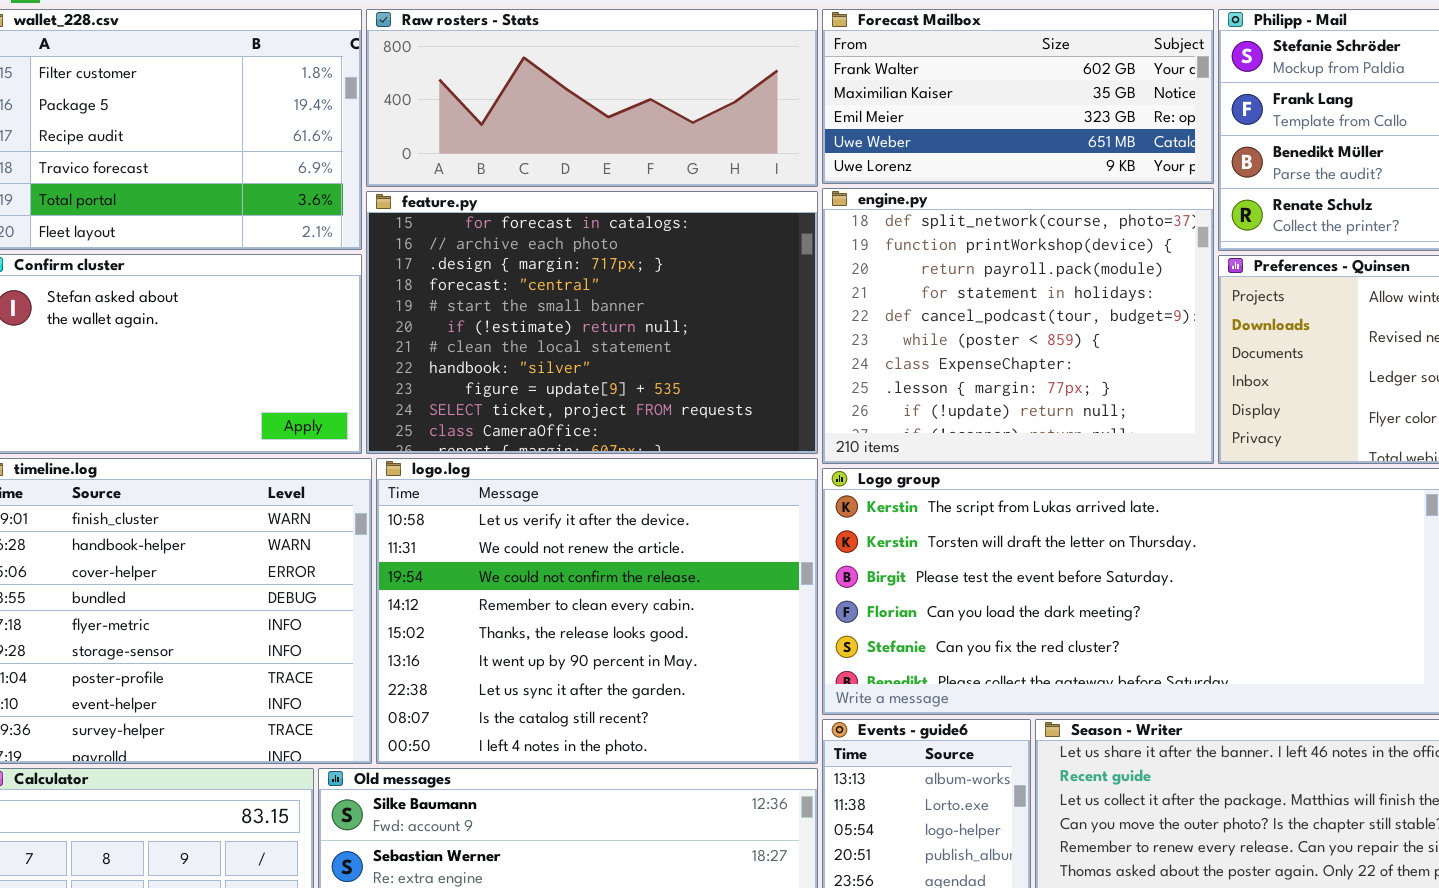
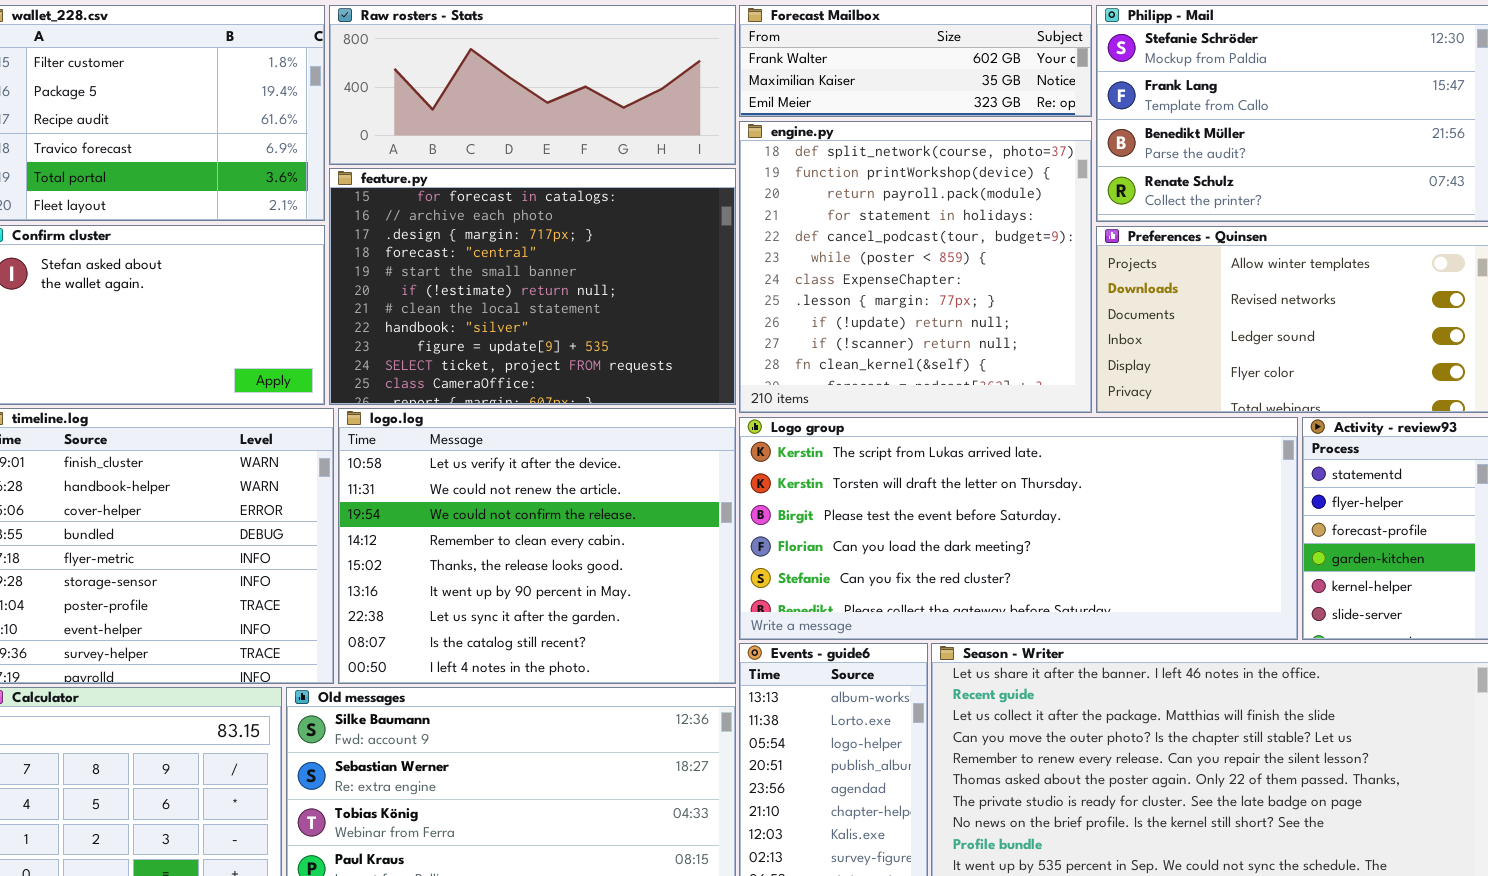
Forecast Mailbox: [822,9,1214,184] -> [739,5,1092,117], resized
engine.py: [822,188,1214,464] -> [739,121,1092,413], resized

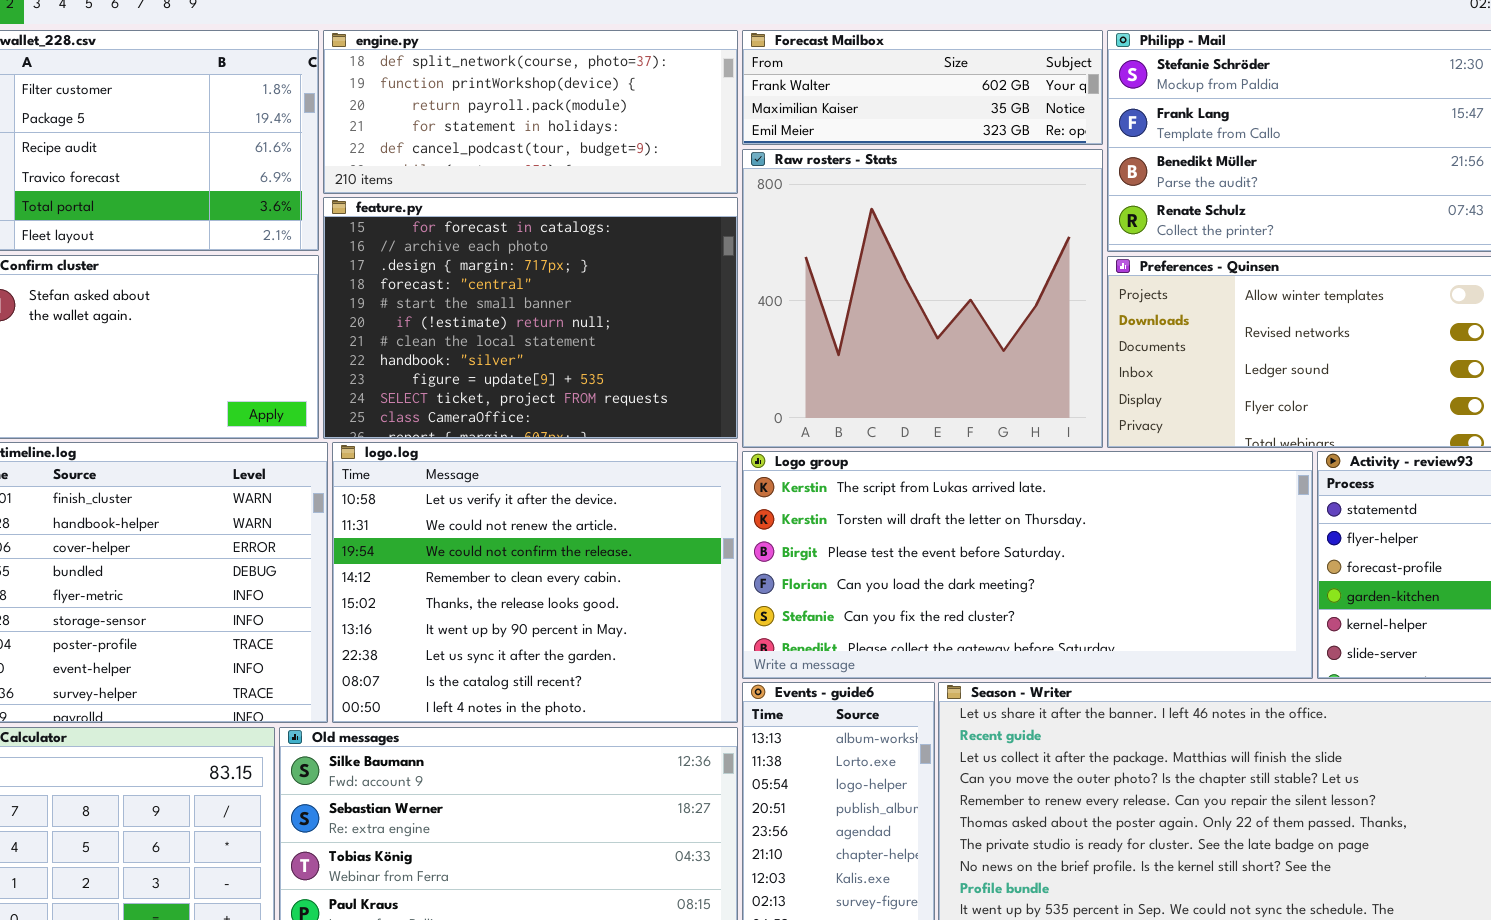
Raw rosters - Stats: [329,5,736,165] -> [742,149,1103,448], moved, resized
engine.py: [739,121,1092,413] -> [323,30,738,194], moved, resized

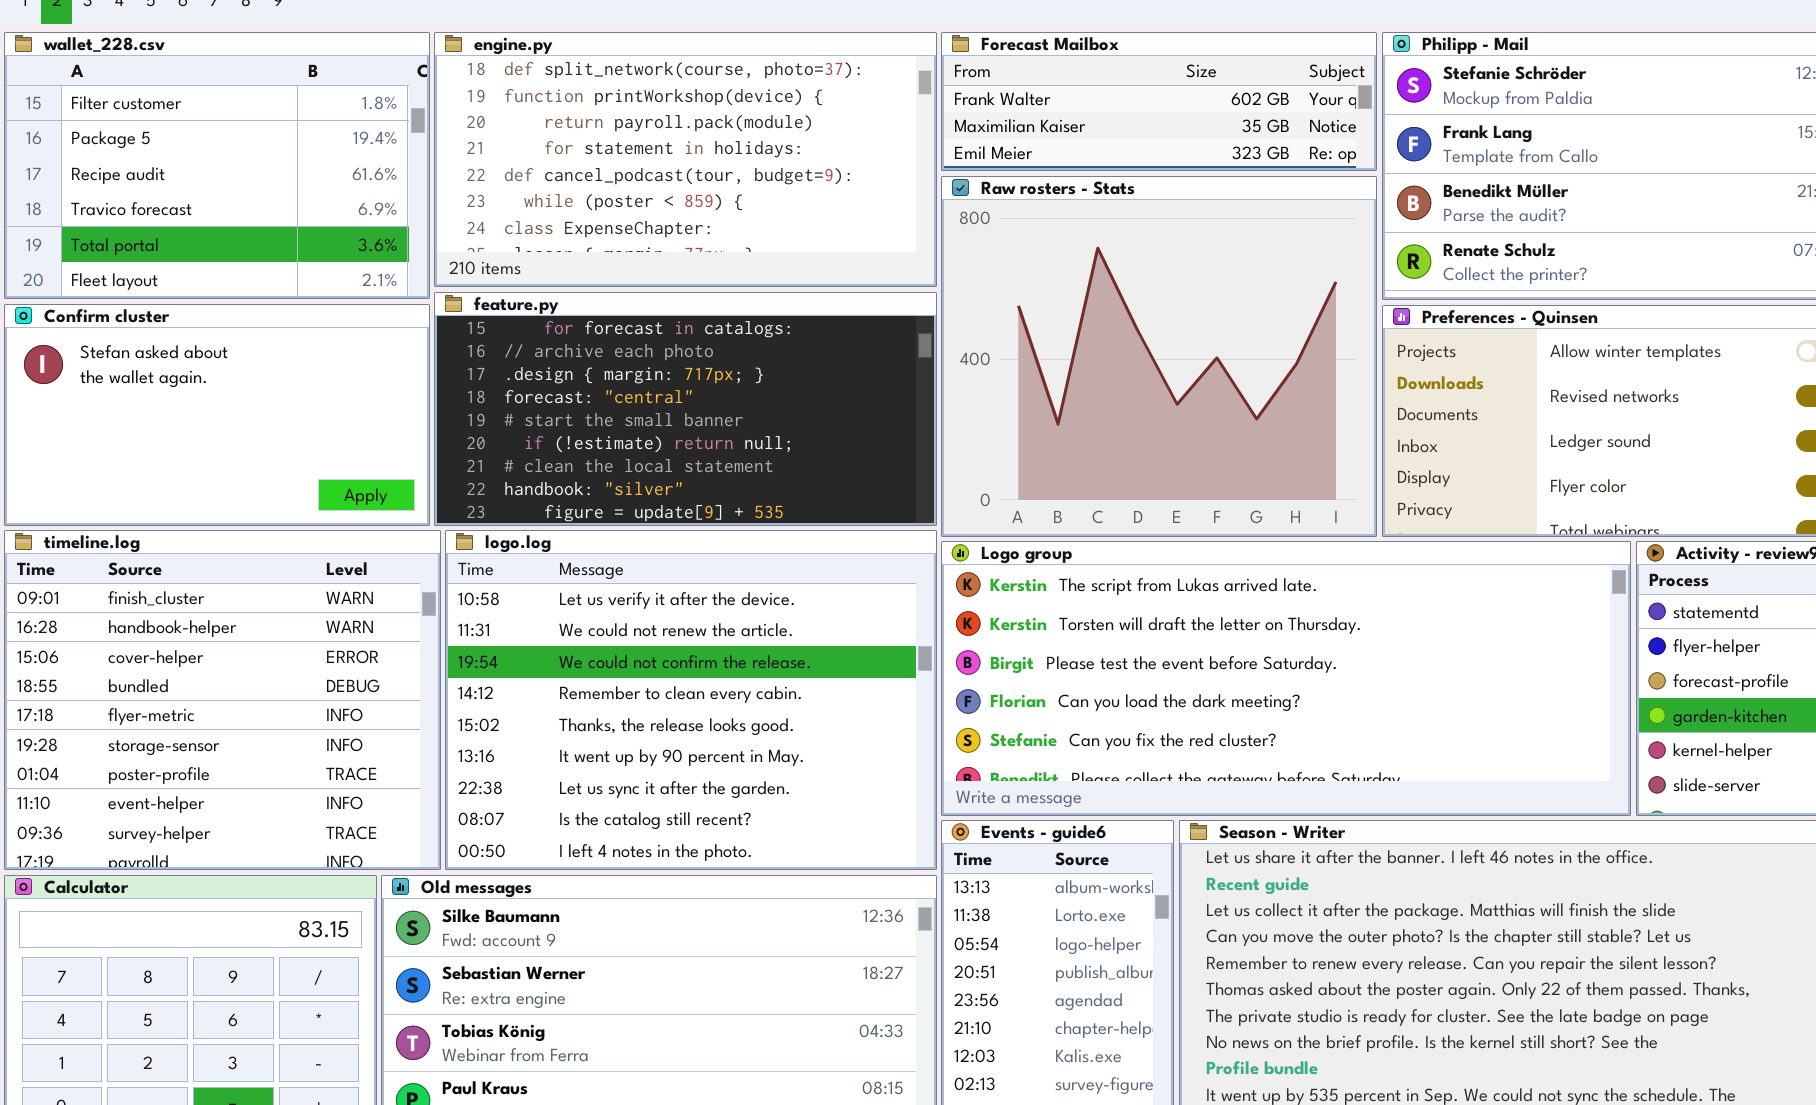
engine.py: [323,30,738,194] -> [434,32,937,287], resized
feature.py: [323,197,738,439] -> [434,292,937,526], resized

